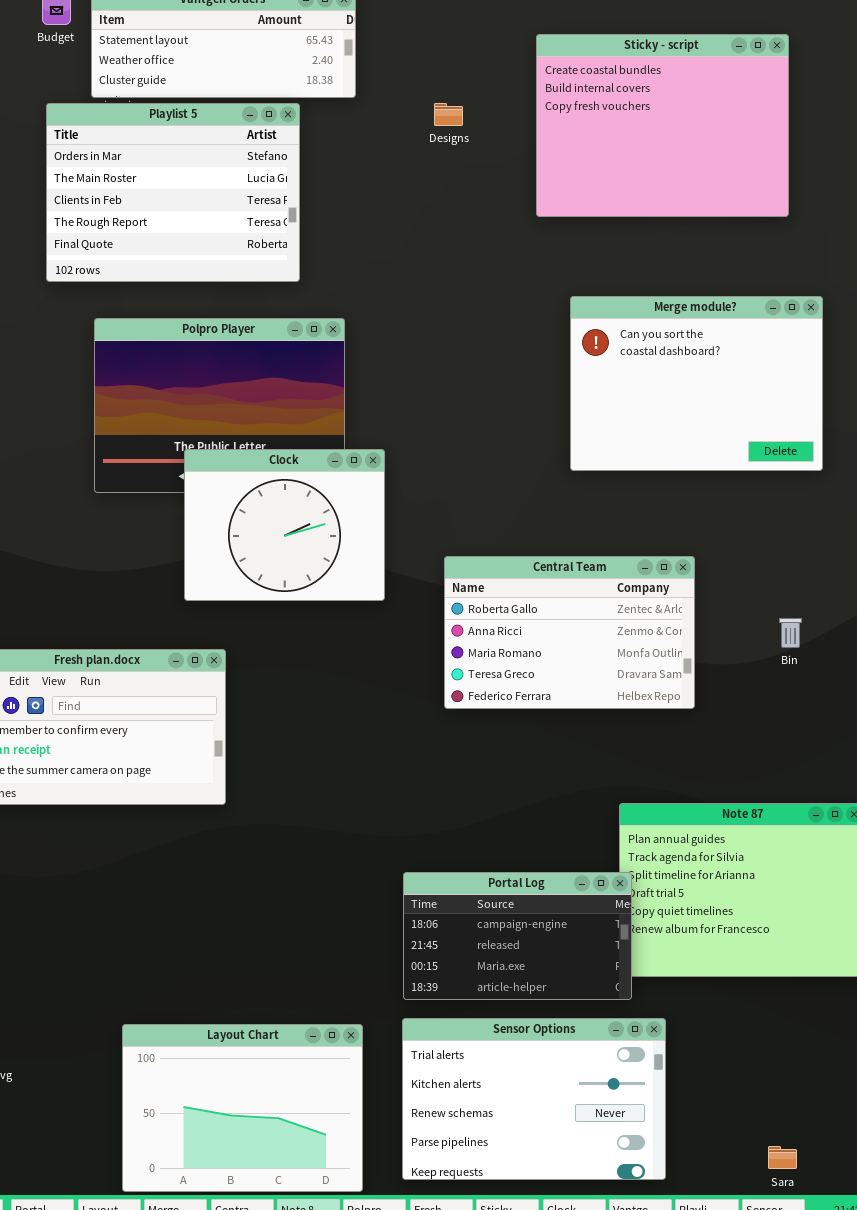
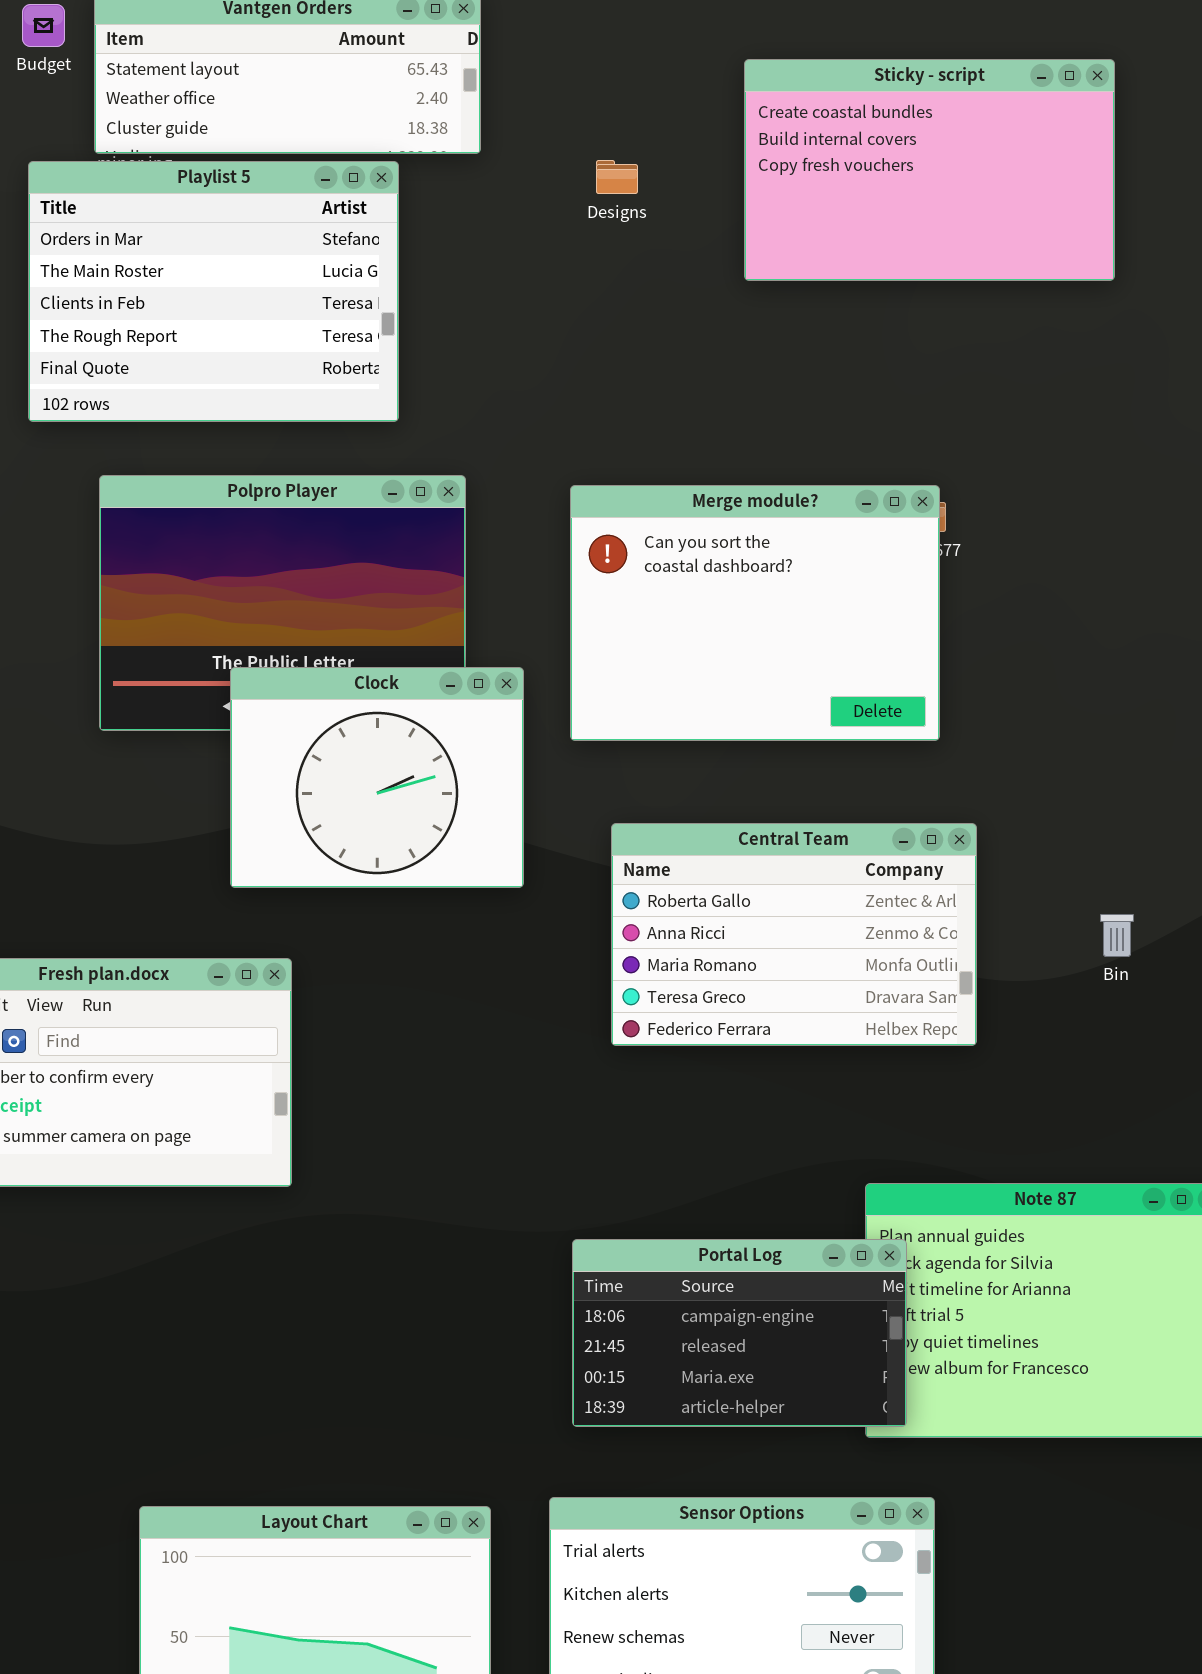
Sticky - script: [536,34,789,217] -> [744,59,1115,281], resized
Merge module?: [570,296,823,471] -> [570,485,940,741], moved
Portal Log: [403,872,632,1000] -> [572,1239,907,1427], moved

